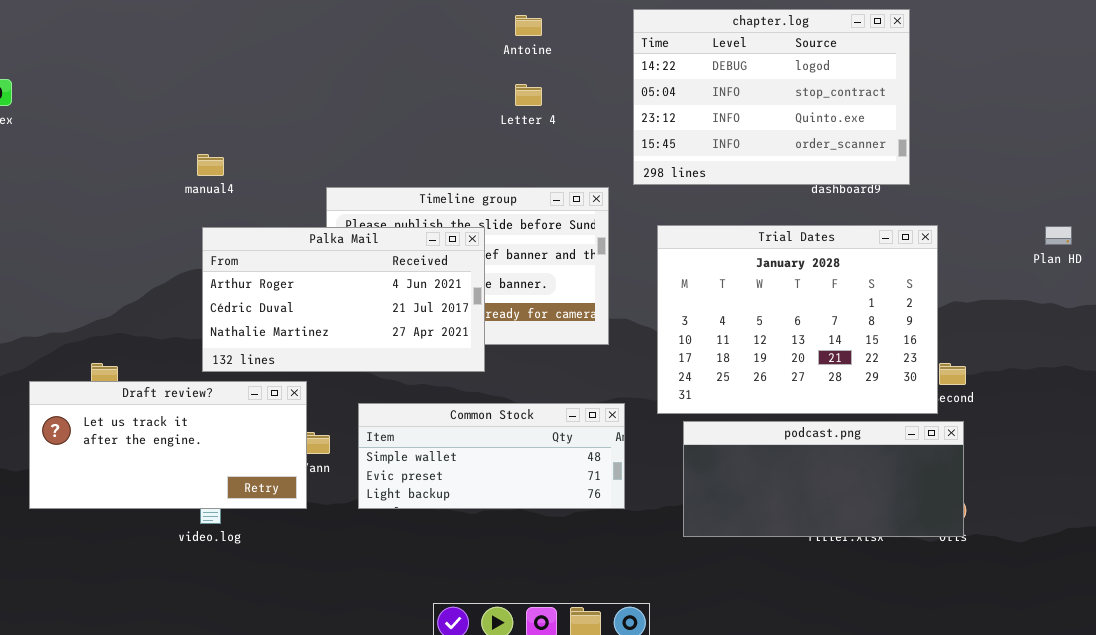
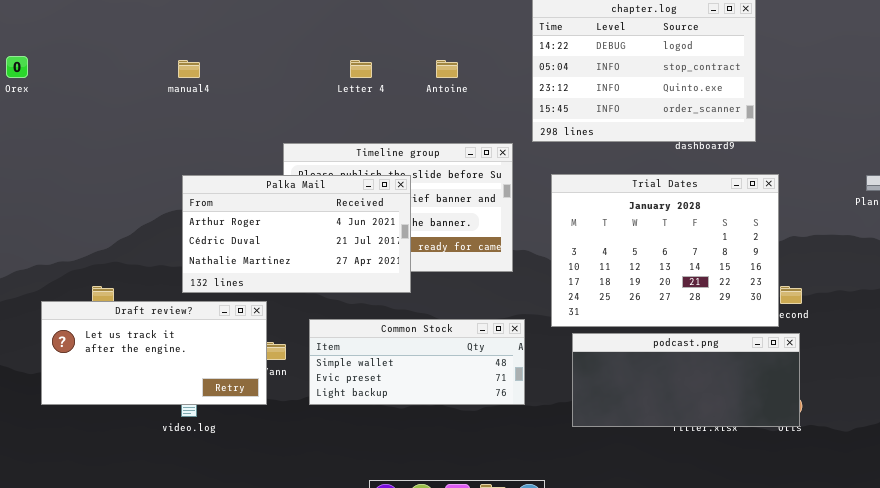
Antoine: [515,15,542,36] -> [436,60,458,78], moved
Letter 4: [515,84,542,106] -> [350,60,372,78], moved
manual4: [197,154,224,176] -> [178,60,200,78], moved

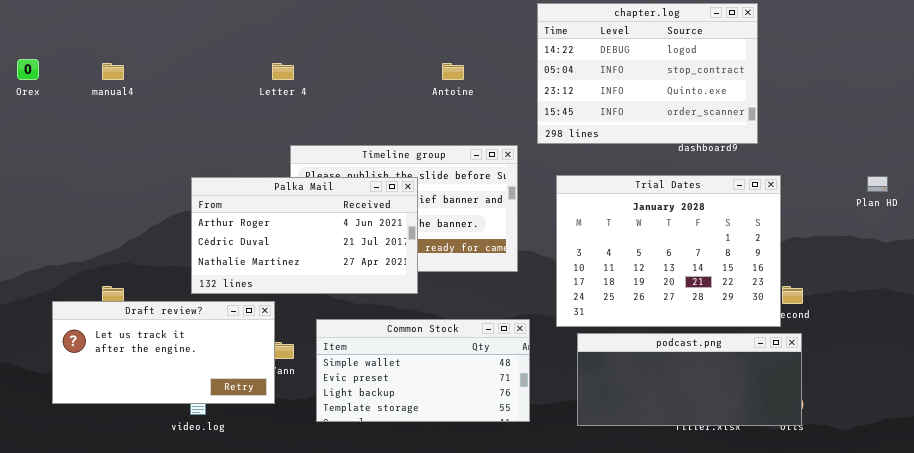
manual4: [178,60,200,78] -> [102,63,124,80], moved
Letter 4: [350,60,372,78] -> [272,63,294,80], moved
Common Stock: [309,319,525,405] -> [316,319,530,422], resized

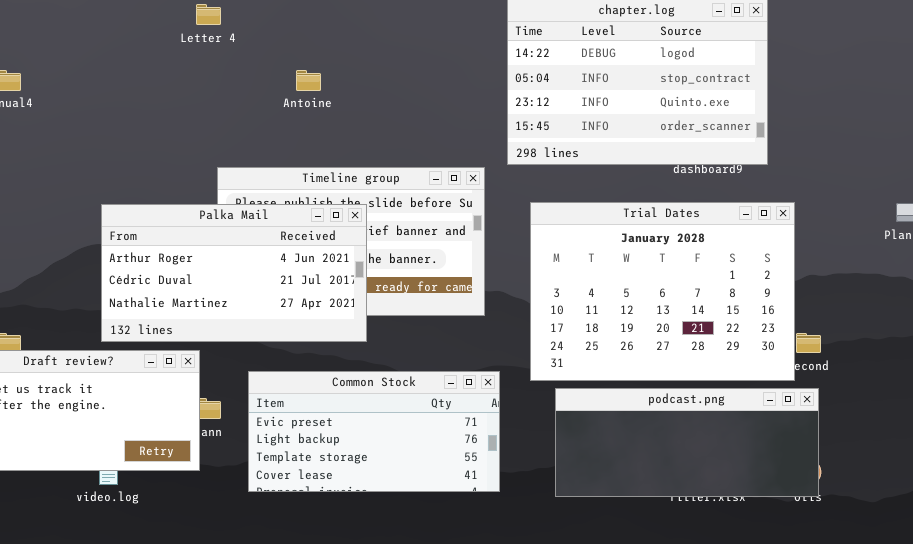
Letter 4: [272,63,294,80] -> [196,4,221,25], moved
Antoine: [442,63,464,80] -> [296,70,321,91], moved
Common Stock: [316,319,530,422] -> [248,371,500,492], scrolled down 1 row

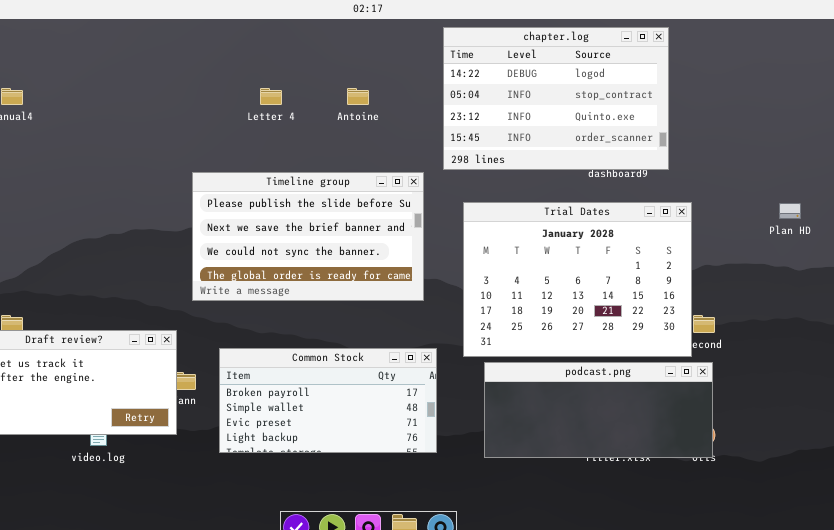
Letter 4: [196,4,221,25] -> [260,88,282,105], moved
Antoine: [296,70,321,91] -> [347,88,369,105], moved
Palka Mail: [101,204,367,342] -> none, closed
Common Stock: [248,371,500,492] -> [219,348,437,453], scrolled up 2 rows

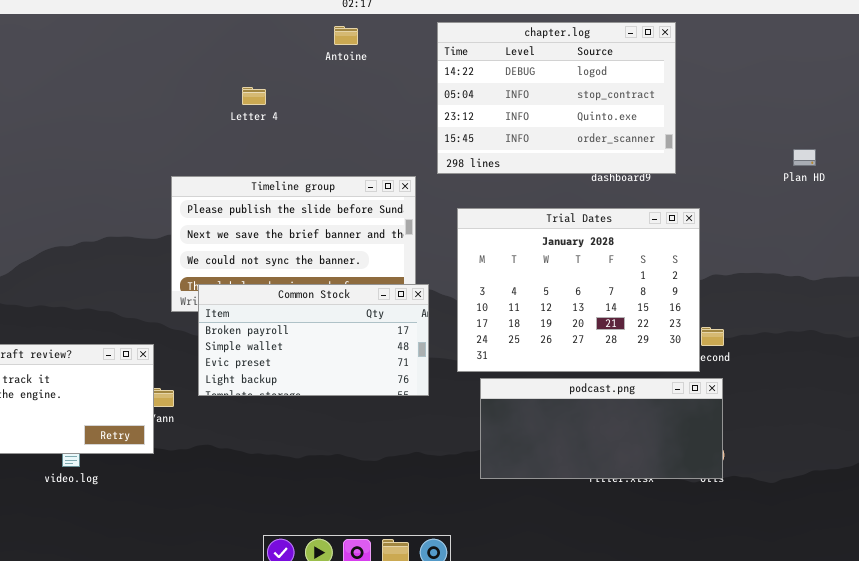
Antoine: [347,88,369,105] -> [334,26,358,45], moved
Plan HD: [779,203,801,219] -> [793,149,816,166], moved
Common Stock: [219,348,437,453] -> [198,284,429,396], moved

